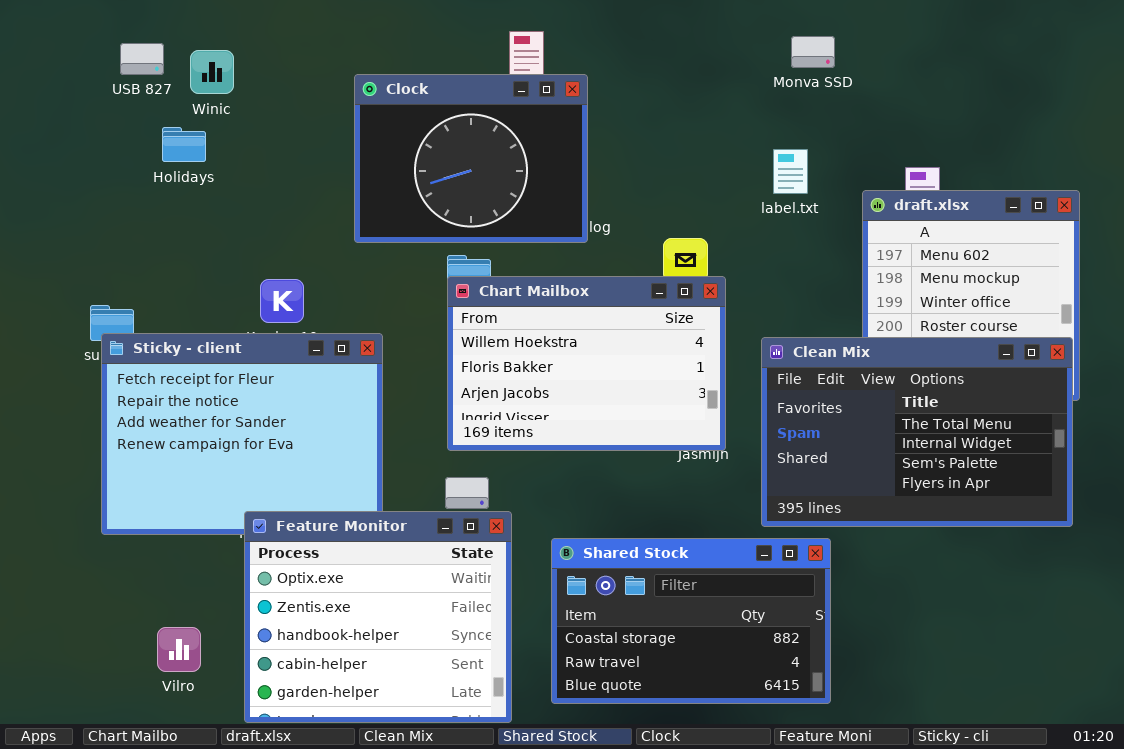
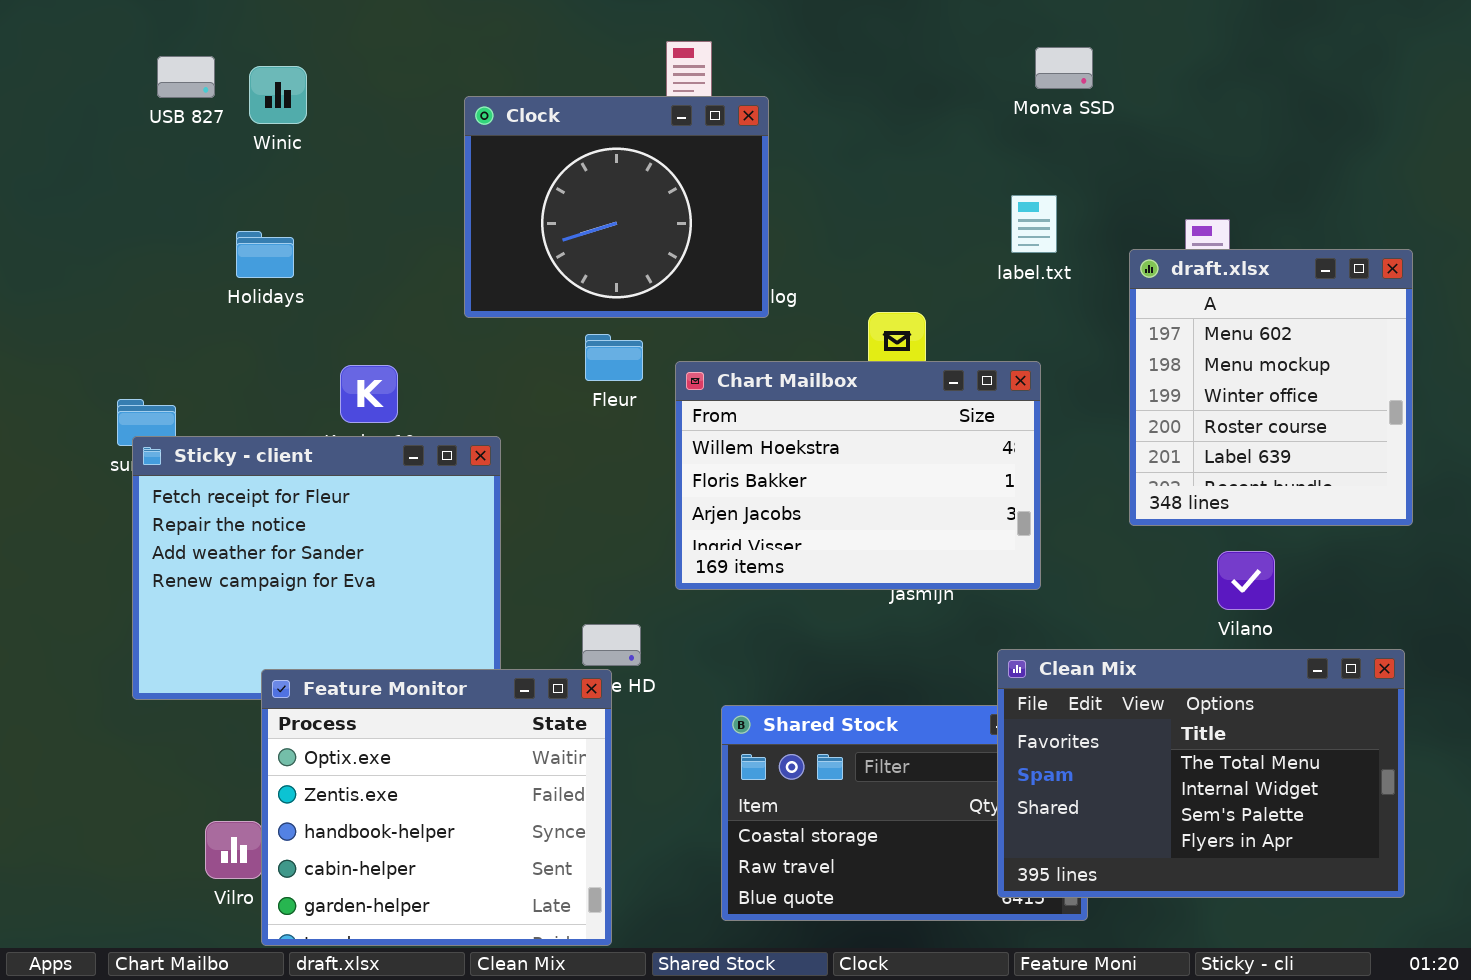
Holidays: [162,127,206,162] -> [236,231,294,278], moved
Chart Mailbox: [447,276,726,451] -> [675,361,1041,590], moved
Clean Mix: [761,337,1073,527] -> [997,649,1405,898], moved
Feature Monitor: [244,511,512,723] -> [261,669,612,946], moved

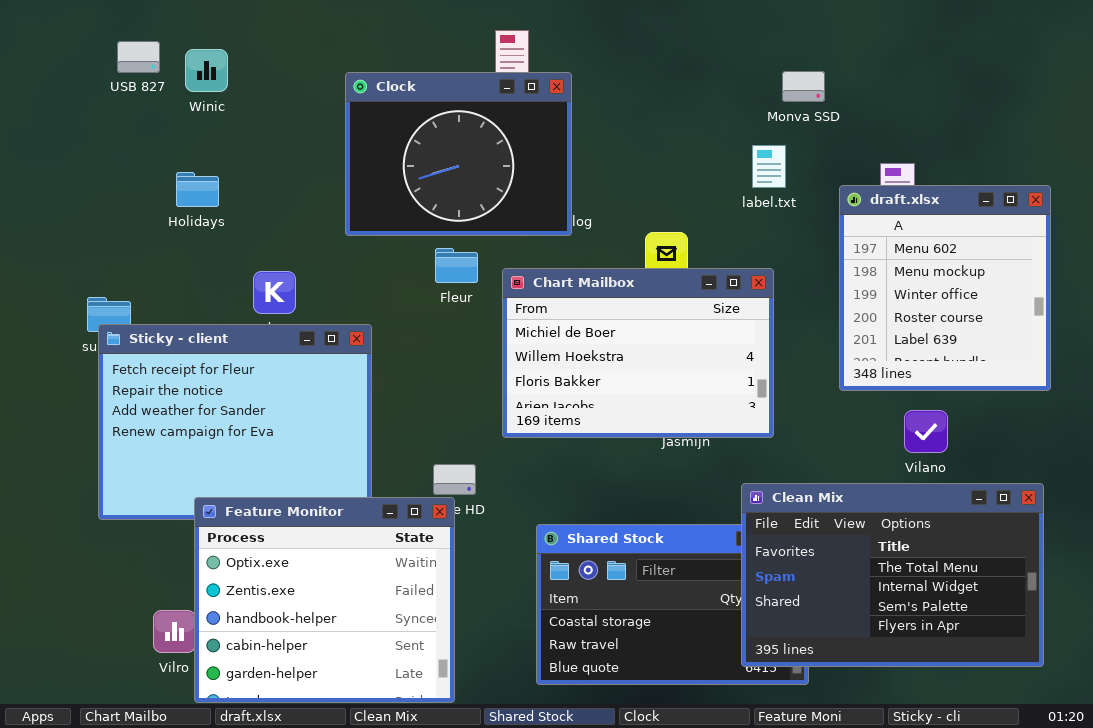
Monva SSD: [1035,47,1093,89] -> [782,71,825,102], moved
Chart Mailbox: [675,361,1041,590] -> [502,268,774,438], scrolled up 1 row

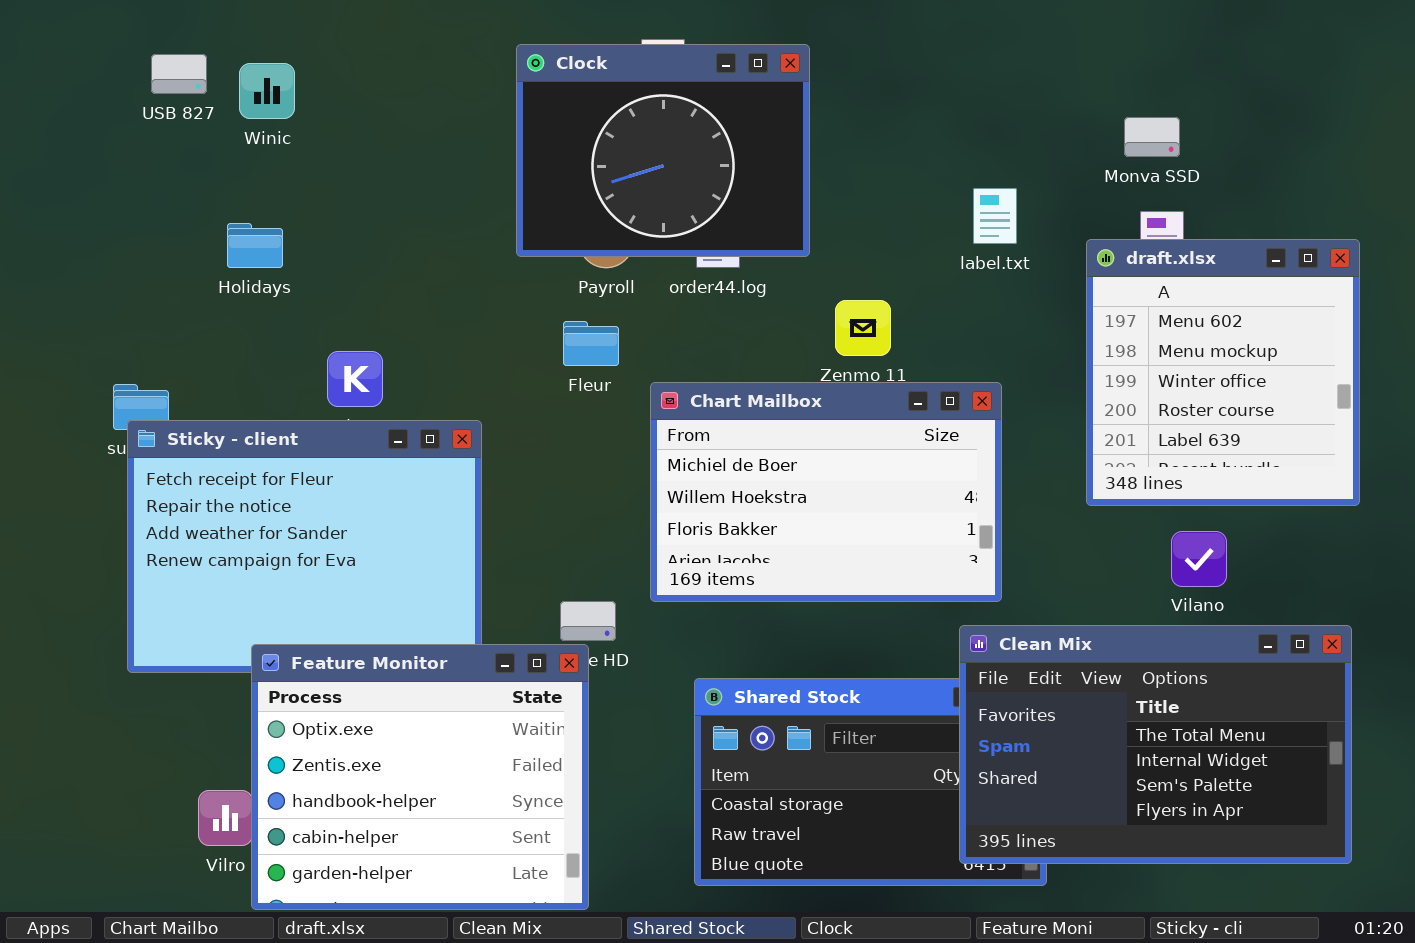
Monva SSD: [782,71,825,102] -> [1124,117,1180,157], moved
Clock: [345,72,572,236] -> [516,44,810,257], moved
Chart Mailbox: [502,268,774,438] -> [650,382,1002,602], moved

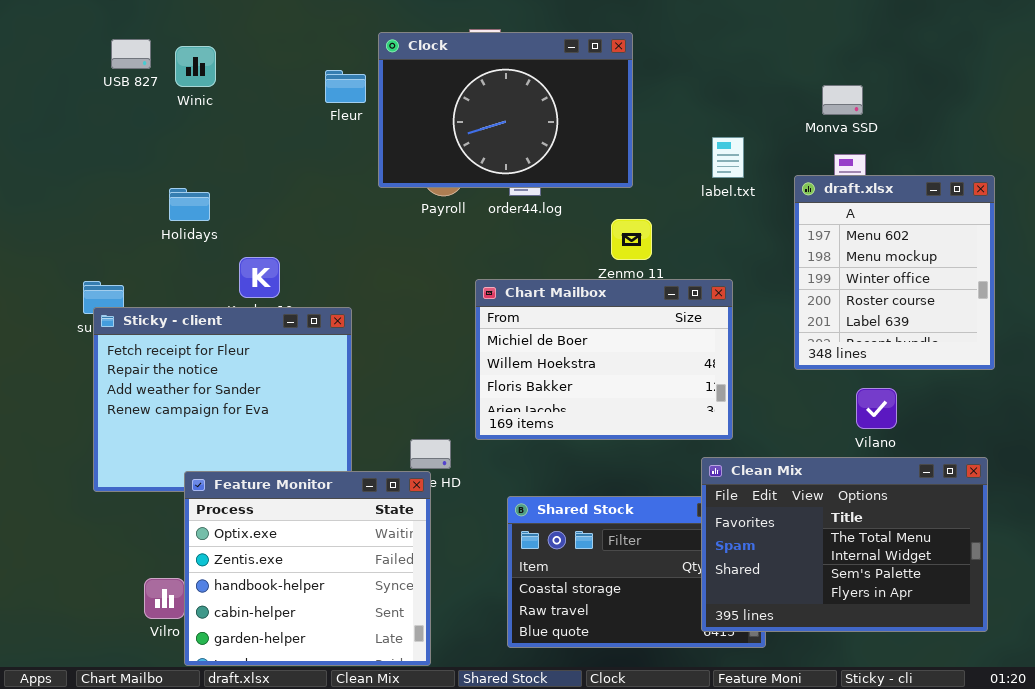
Clock: [516,44,810,257] -> [378,32,633,188], resized
Holidays: [227,223,283,268] -> [169,188,210,221], moved
Fleur: [563,321,619,366] -> [325,70,366,103], moved

